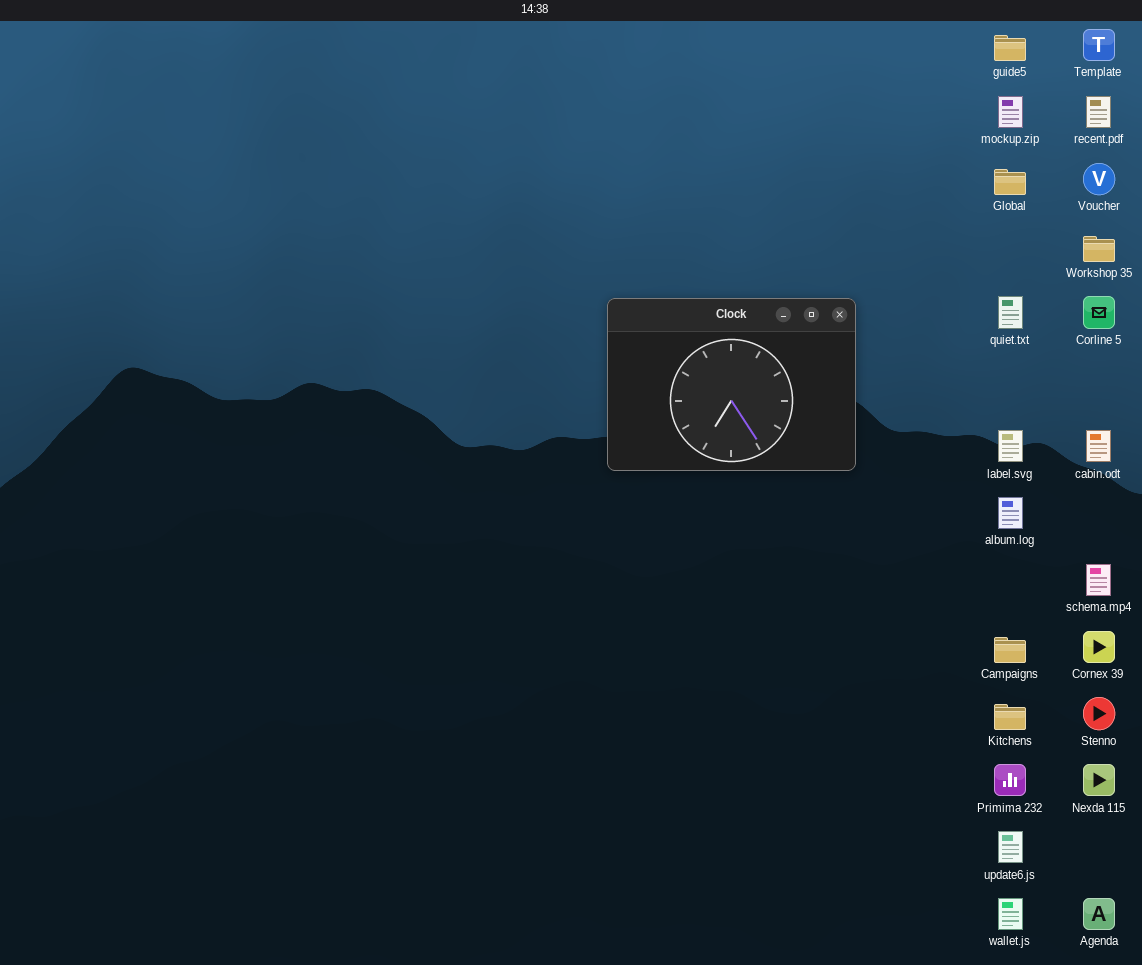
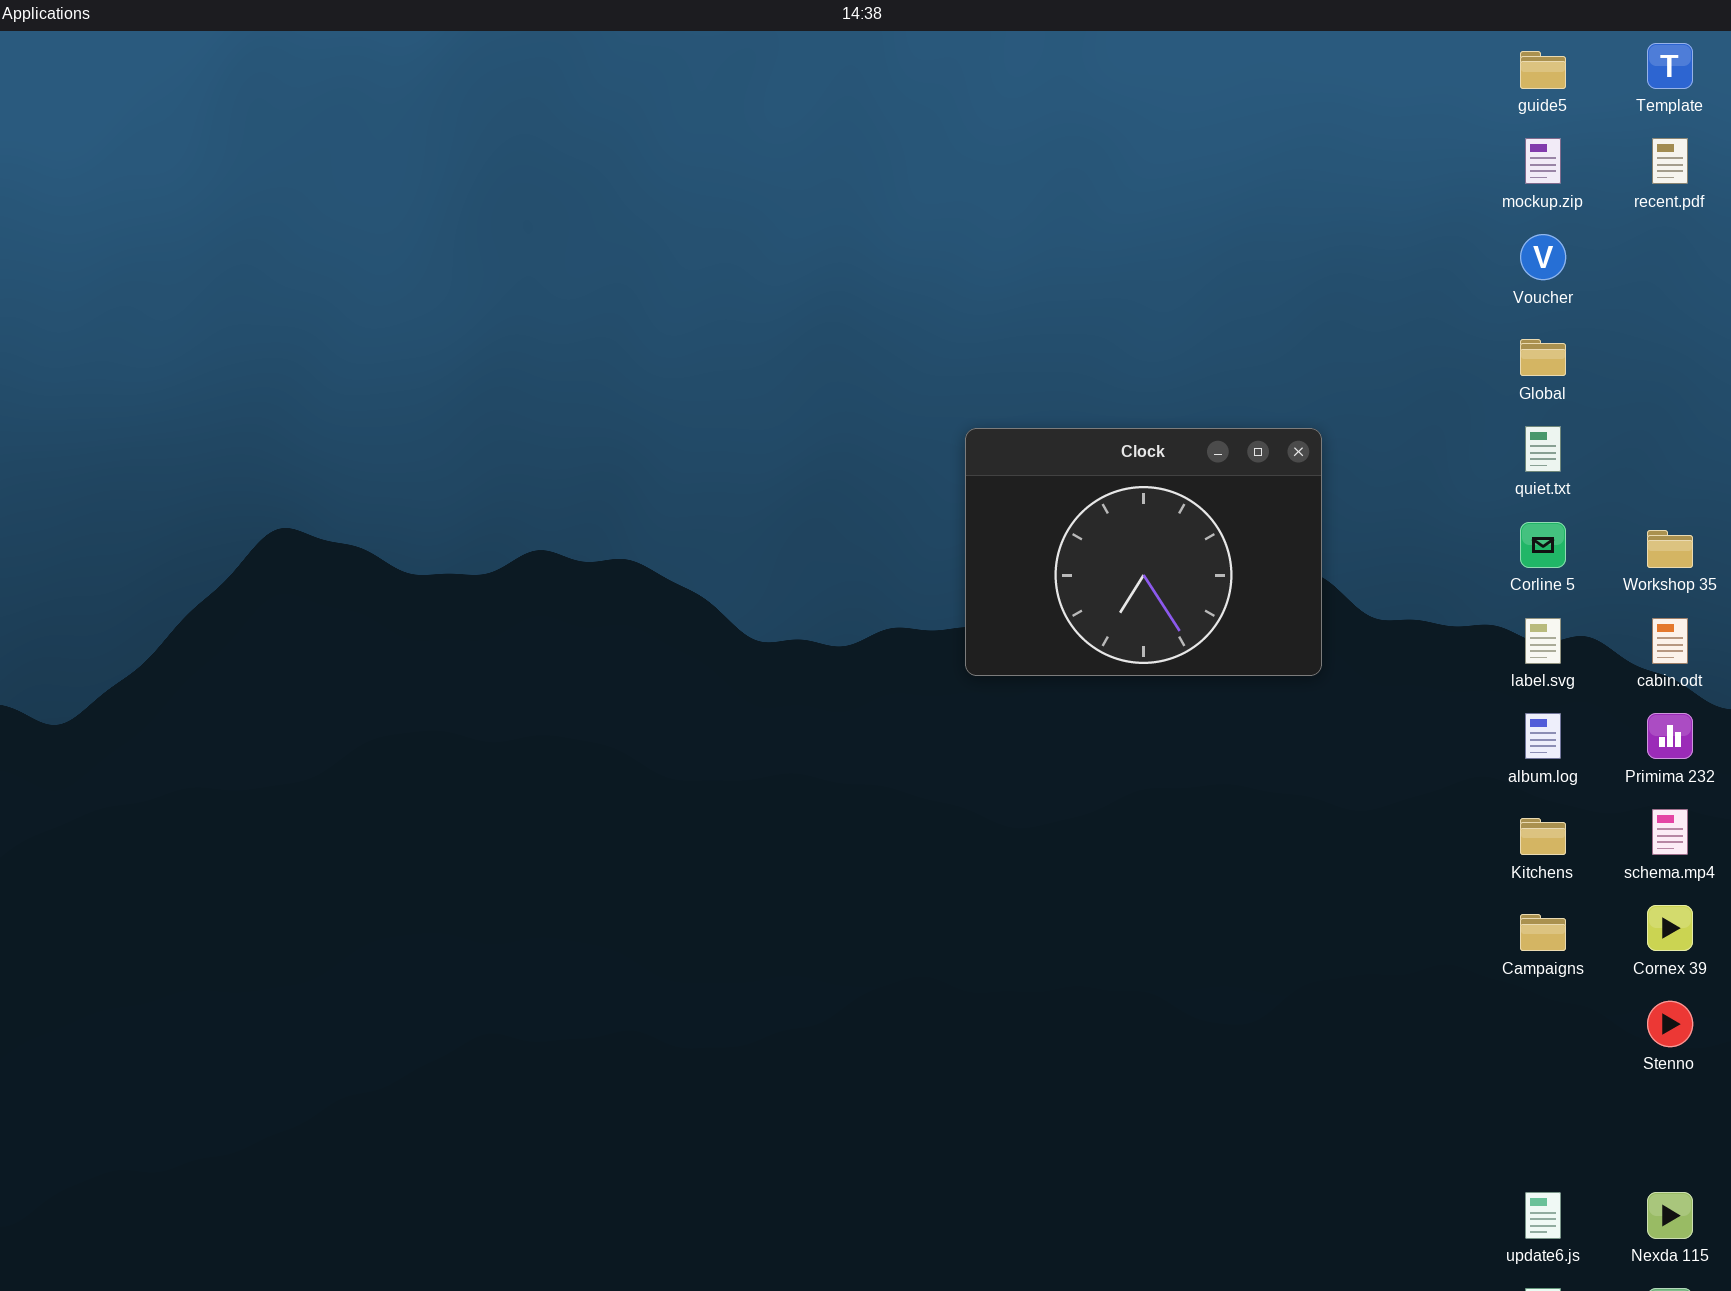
Voucher: [1083,163,1115,195] -> [1520,234,1566,280], moved
Global: [994,169,1026,195] -> [1520,339,1566,376], moved
Workshop 35: [1083,236,1115,262] -> [1647,530,1693,568], moved
Corline 5: [1083,296,1115,329] -> [1520,522,1566,568], moved
Kitchens: [994,704,1026,730] -> [1520,818,1566,855], moved
Primima 232: [994,764,1026,796] -> [1647,713,1693,759], moved
Nexda 115: [1083,764,1115,796] -> [1647,1192,1693,1239], moved

